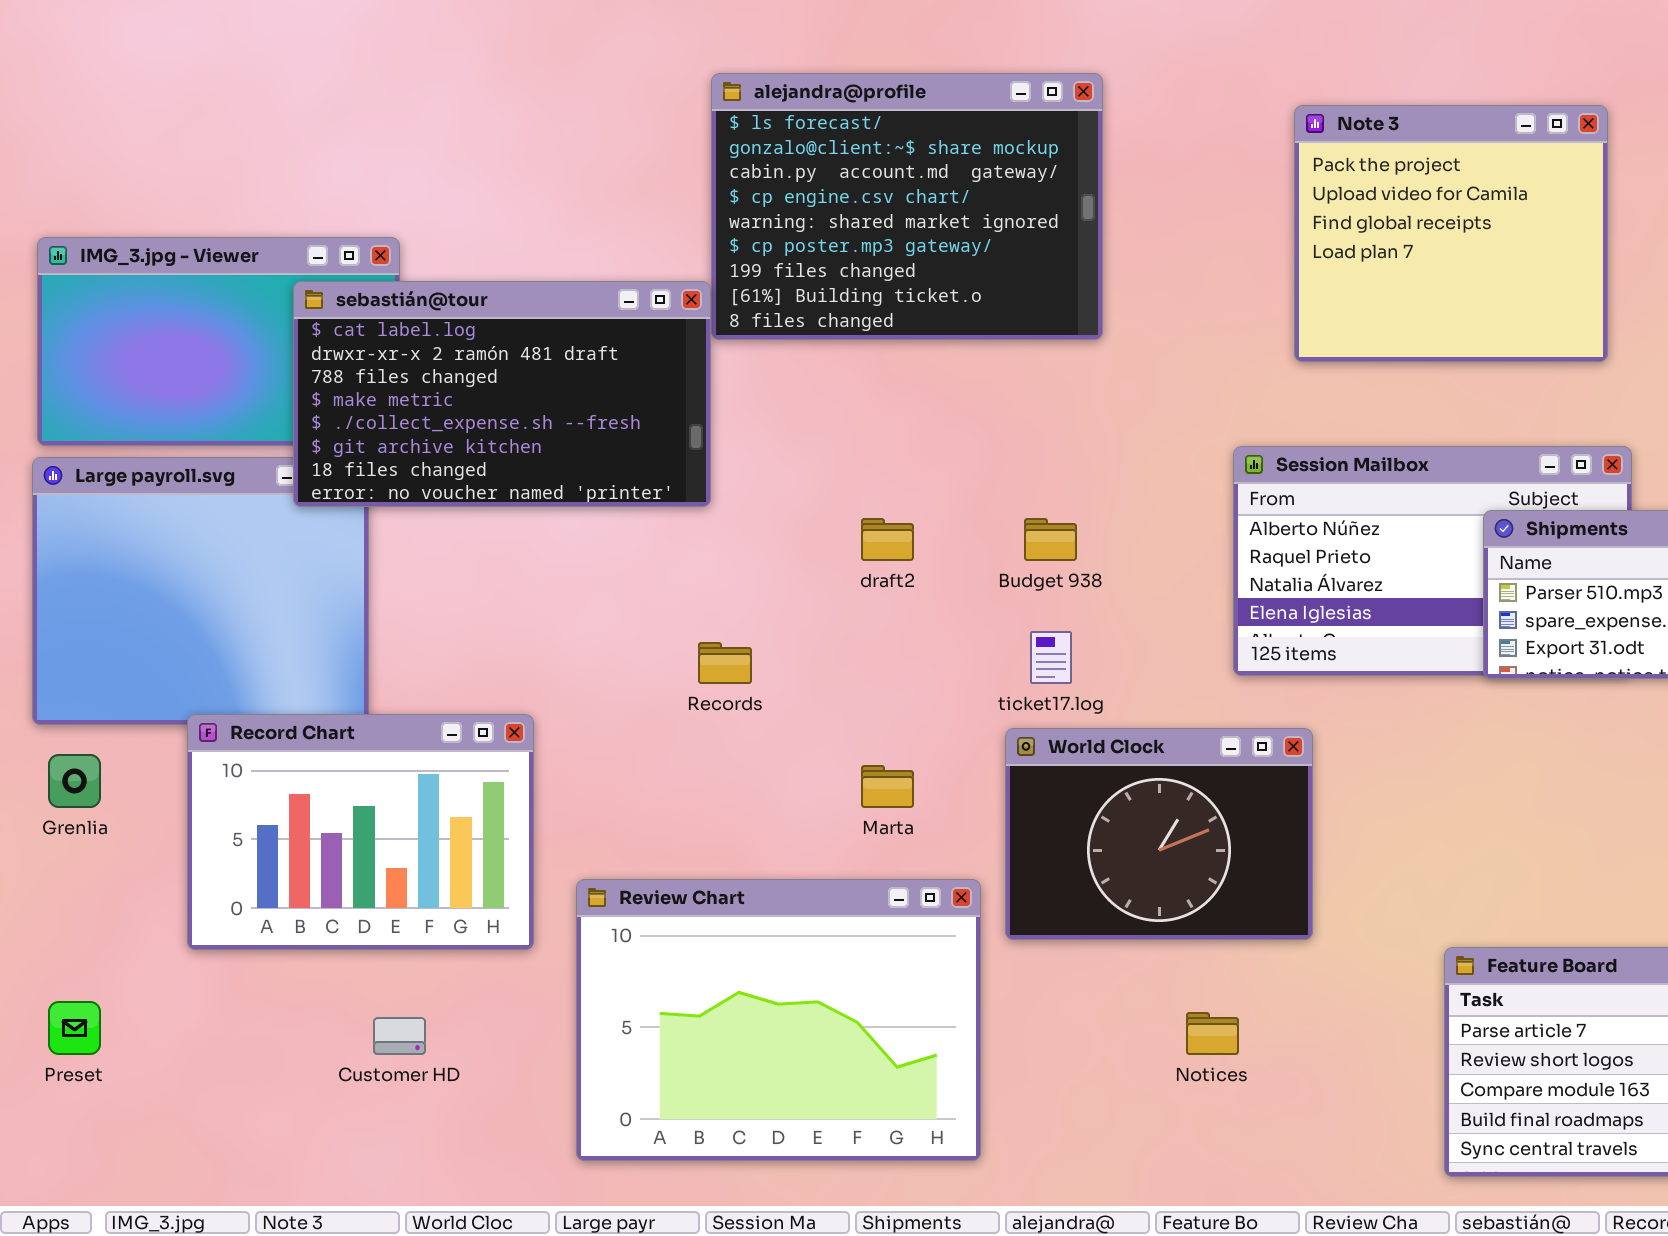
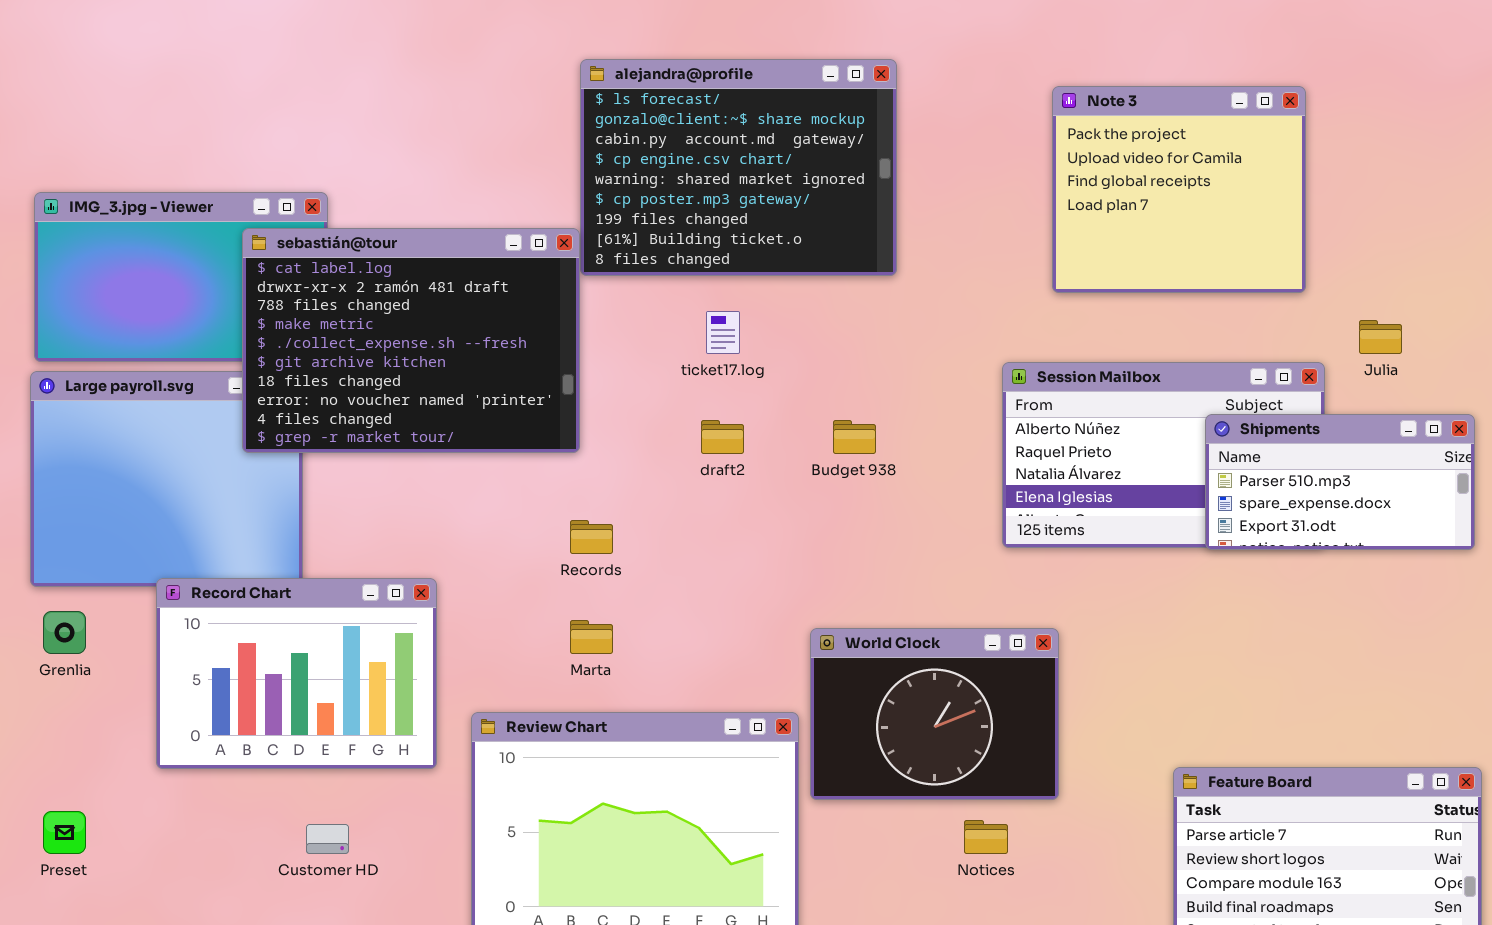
sebastián@tour: [293,281,711,507] -> [242,228,580,453], resized
ticket17.log: [1030,631,1072,684] -> [706,311,740,354], moved
World Clock: [1005,728,1313,940] -> [810,628,1059,800], moved
Marta: [861,765,914,808] -> [570,620,613,654], moved

